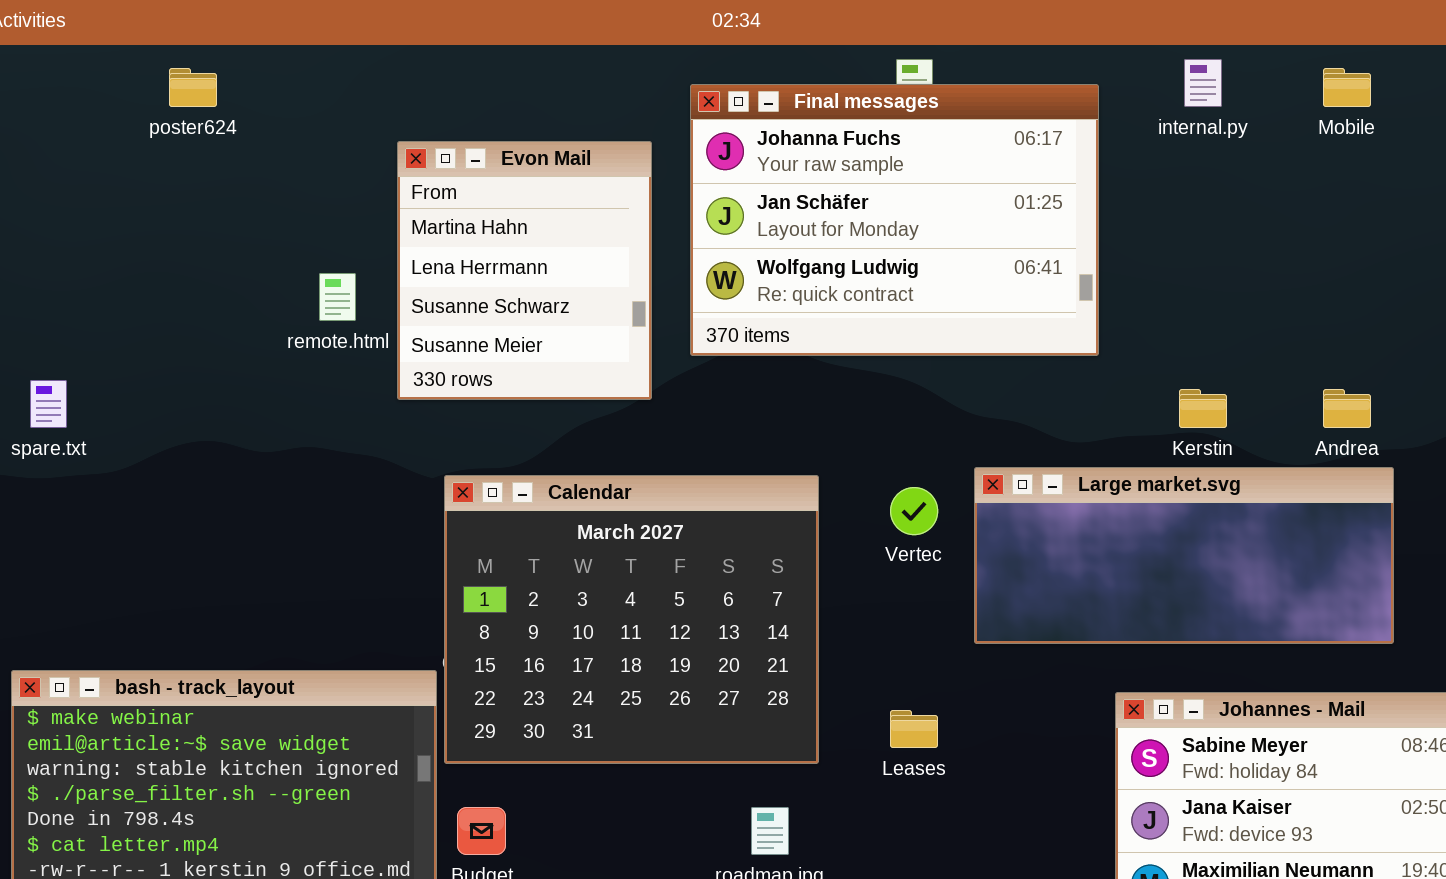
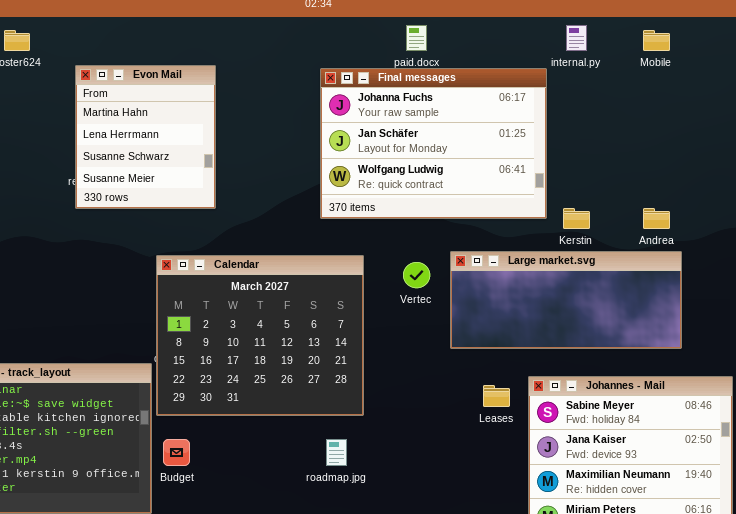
Final messages: [690,84,1099,356] -> [320,68,547,219], moved
Evon Mail: [397,141,652,400] -> [75,65,216,209], moved
Leases: [890,710,938,748] -> [483,385,510,407], moved

